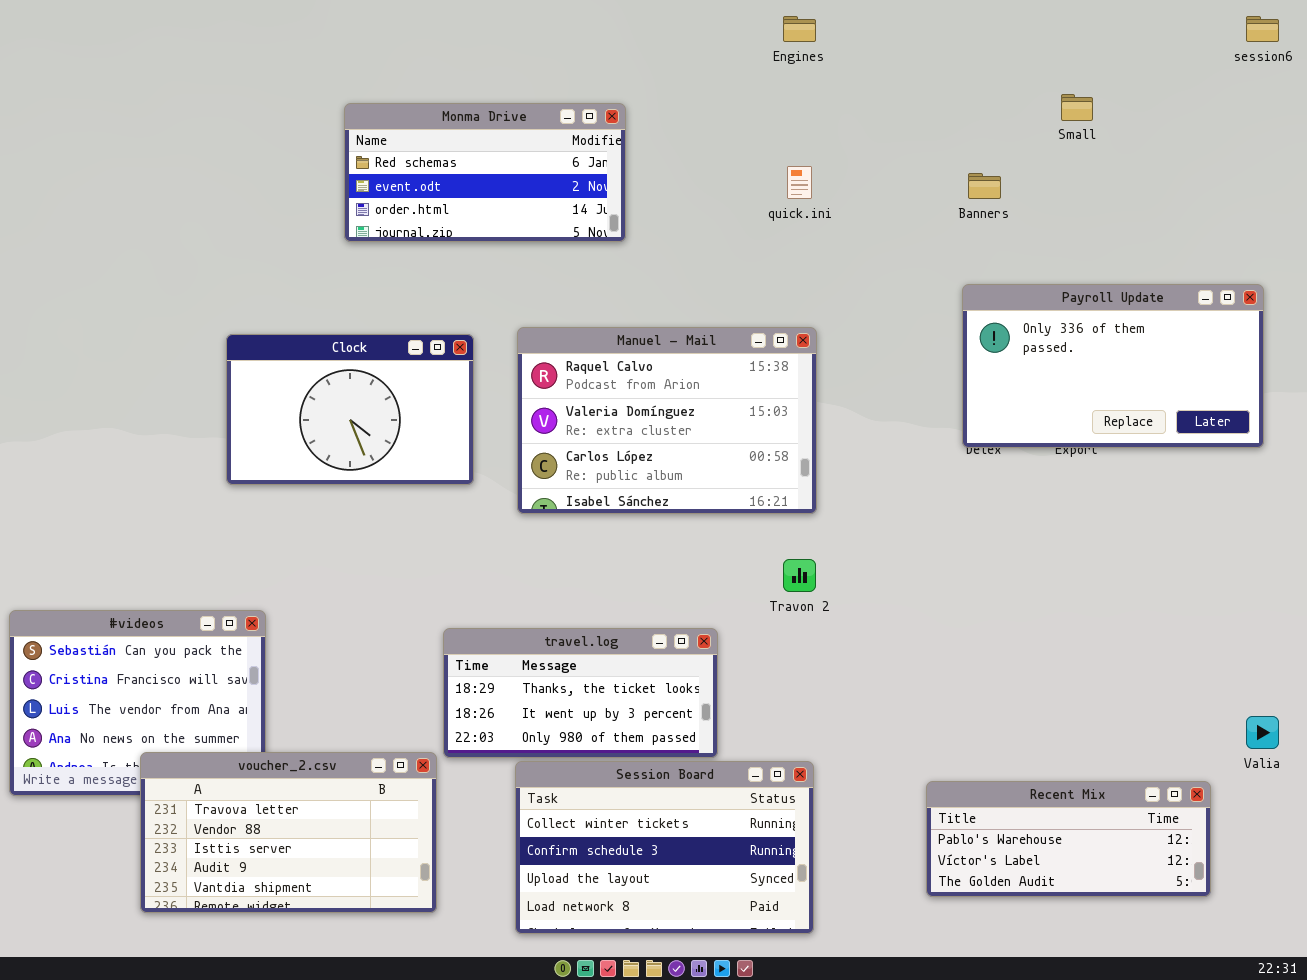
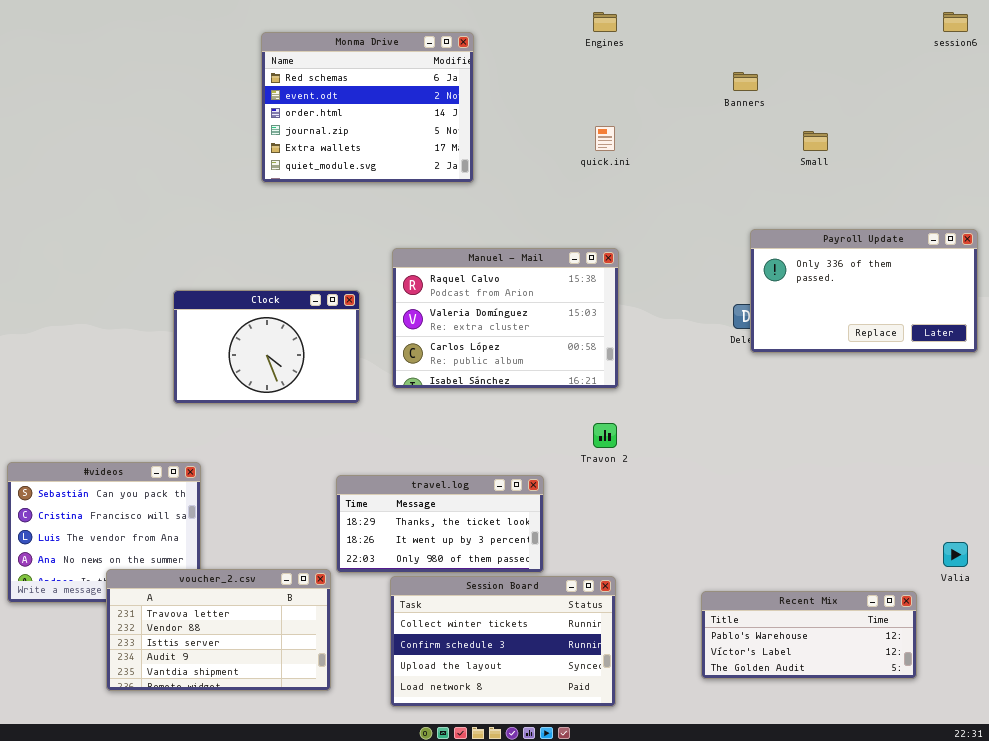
Small: [1061,94,1093,121] -> [803,131,828,151], moved
Monma Drive: [344,103,626,242] -> [261,32,474,183], resized
Banners: [968,173,1001,199] -> [733,72,758,91], moved
Payroll Update: [962,284,1264,448] -> [750,229,978,353], moved
Clock: [226,334,474,485] -> [173,290,360,404], moved

